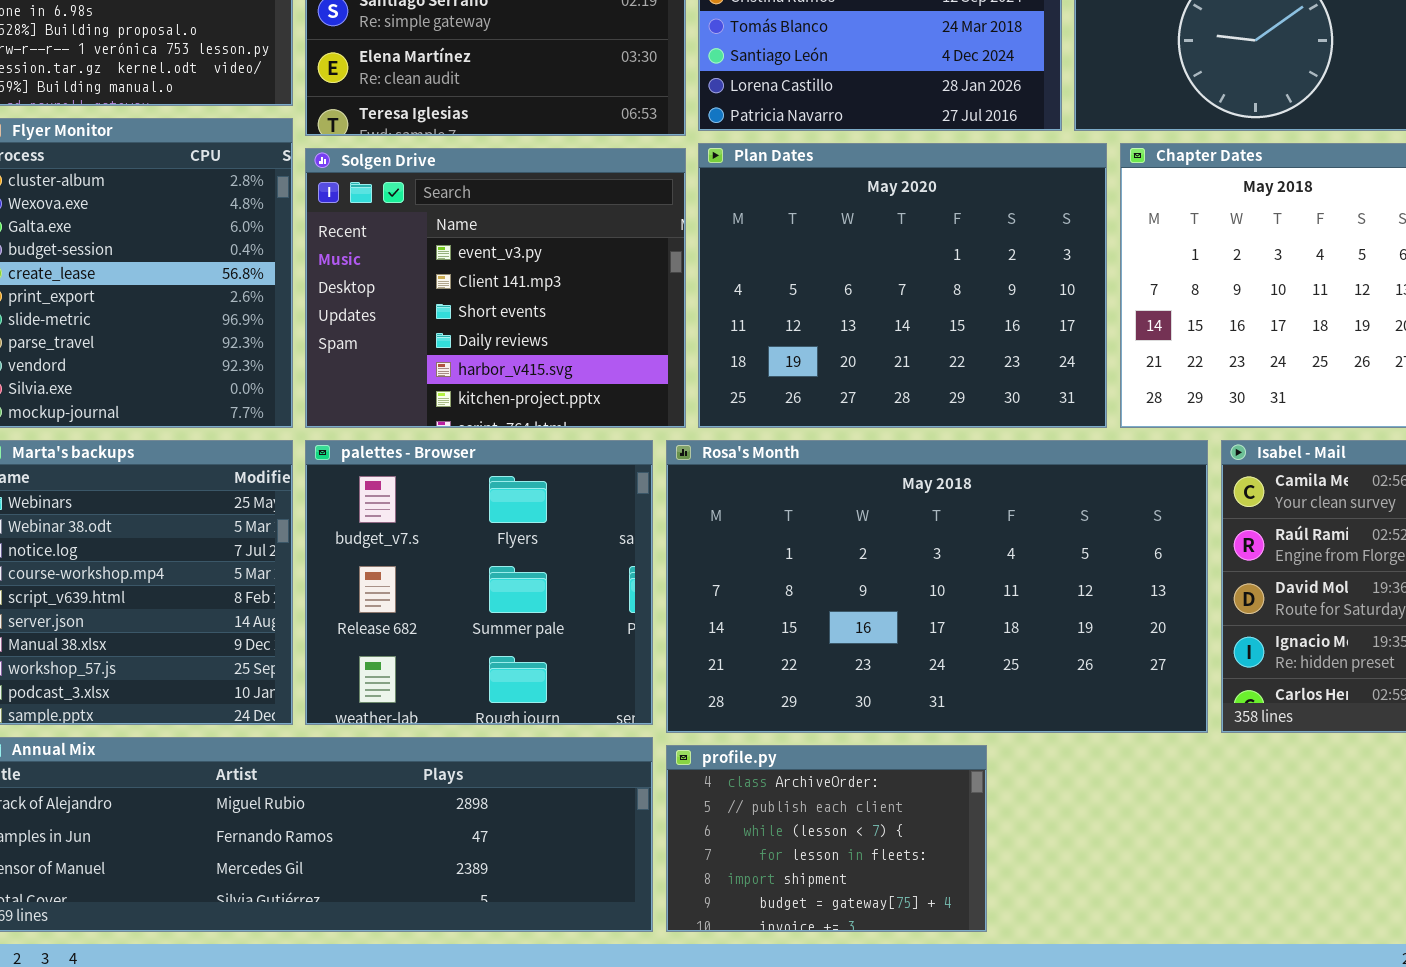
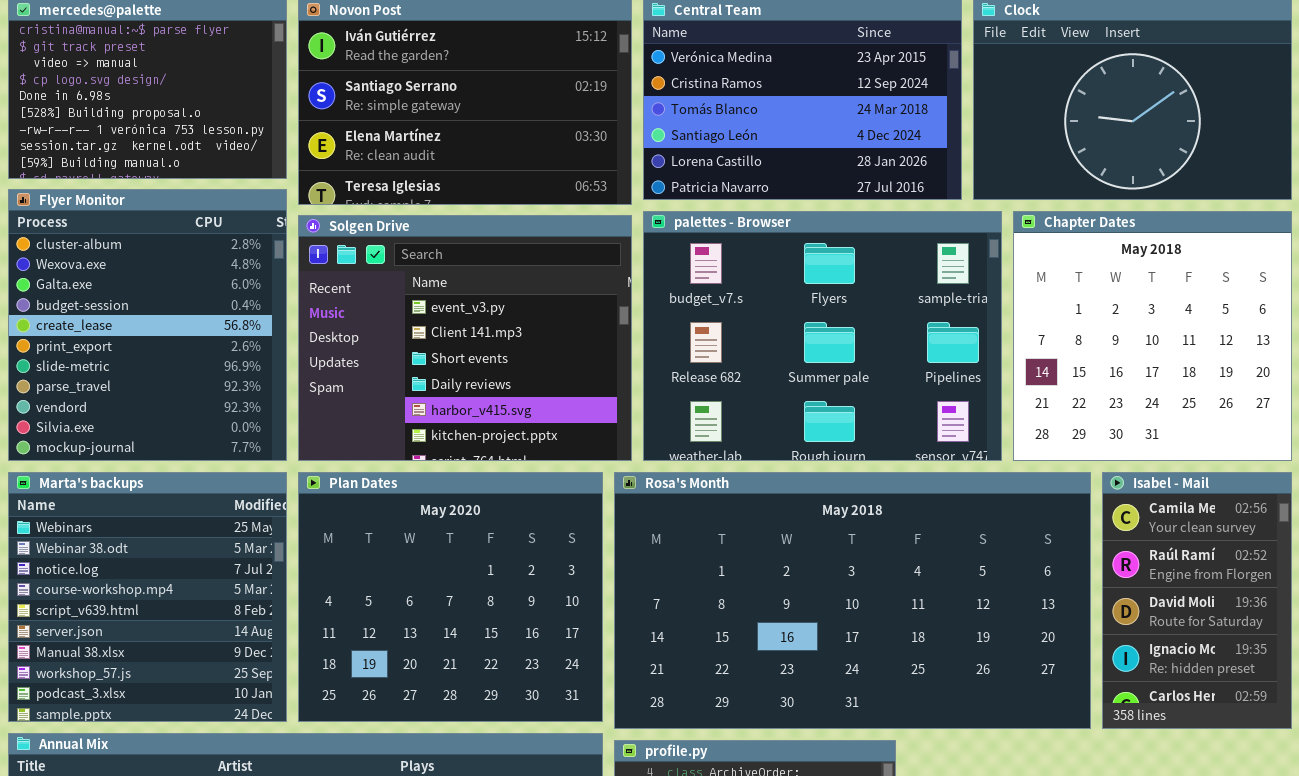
Plan Dates: [698,143,1107,428] -> [298,472,603,722], moved, resized
palettes - Browser: [305,440,653,725] -> [643,211,1002,461], moved, resized

